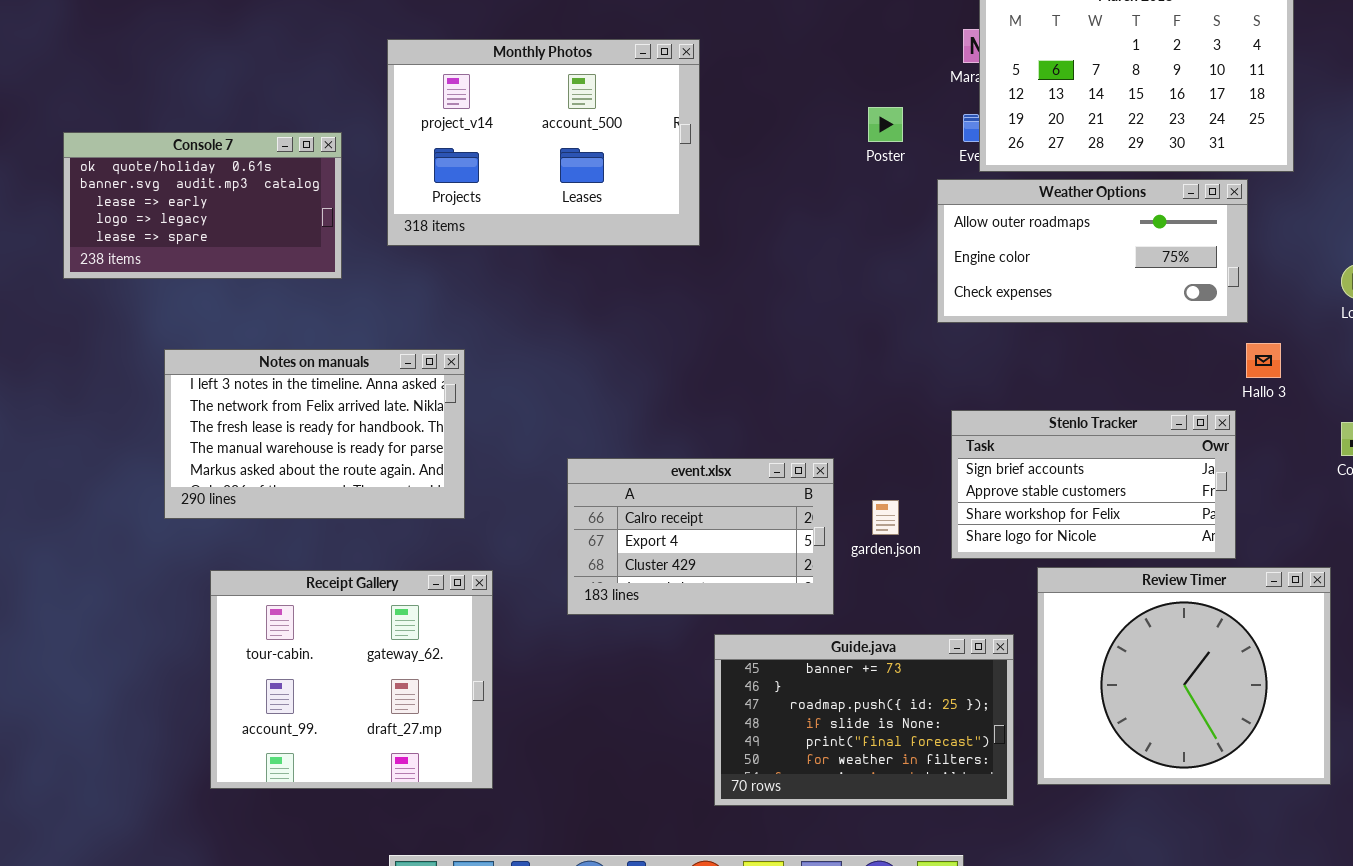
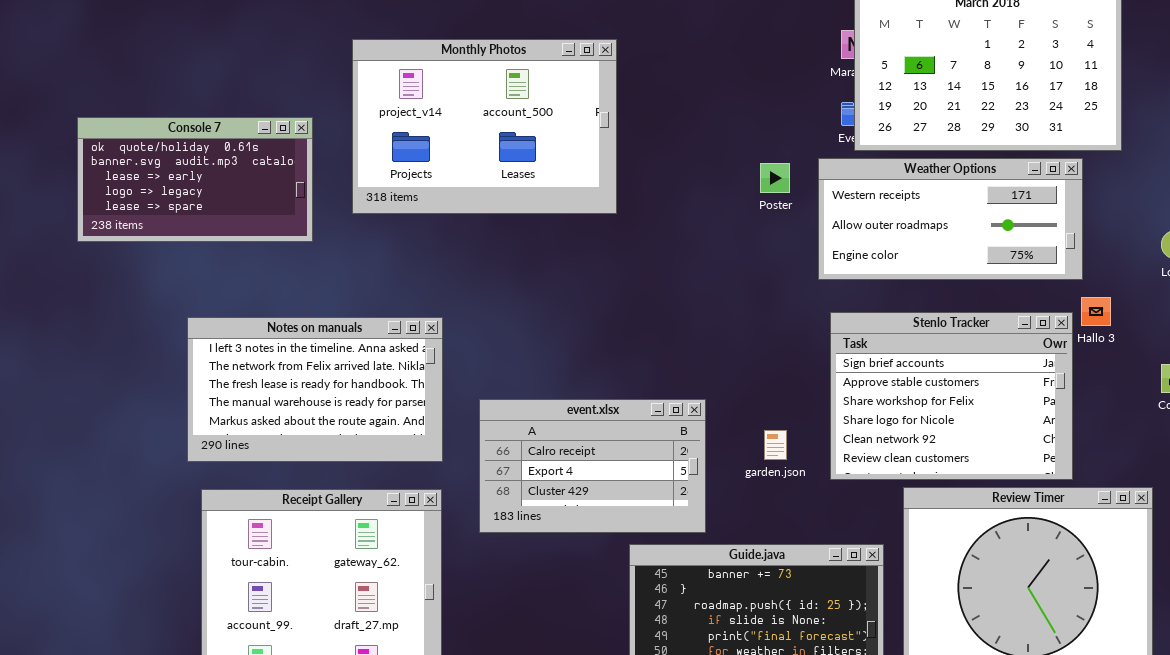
Poster: [868,107,903,142] -> [760,163,790,193], moved
Weather Options: [937,179,1248,323] -> [818,158,1083,280], scrolled up 1 row
Notes on manuals: [164,349,465,519] -> [187,317,443,462], moved
Stenlo Tracker: [951,410,1236,559] -> [830,312,1073,480], resized
event.xlsx: [567,458,834,615] -> [479,399,706,533], moved

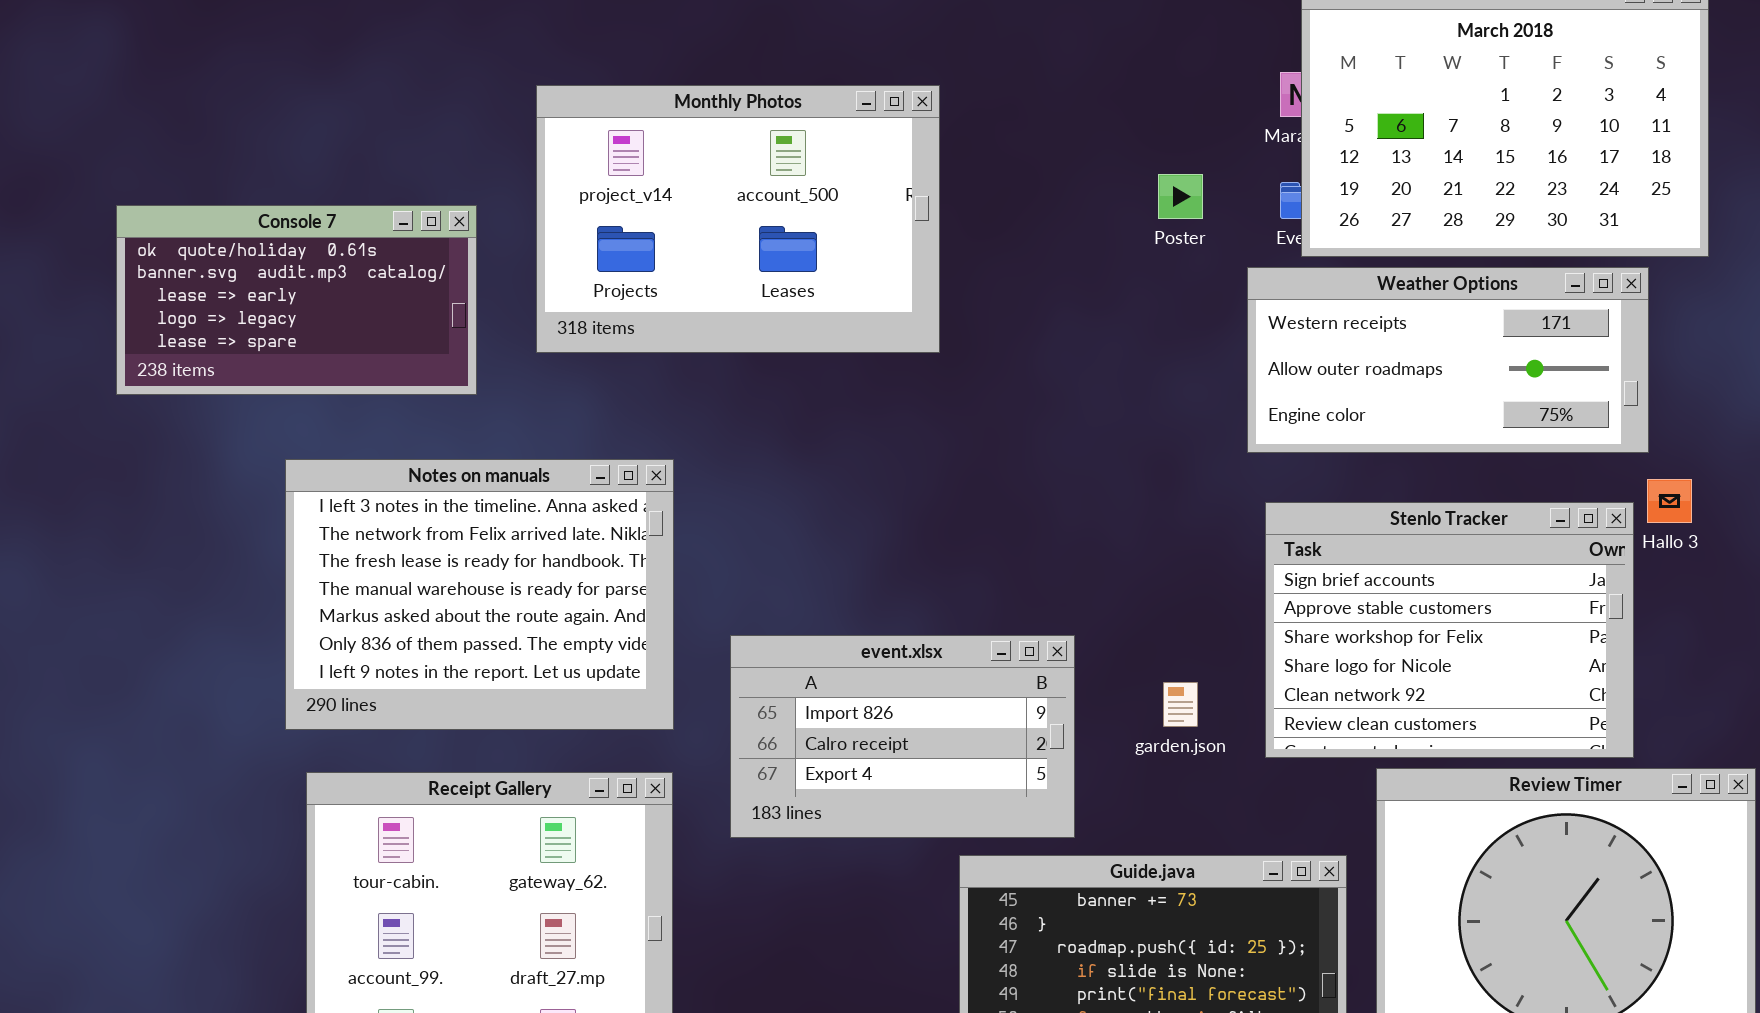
Poster: [760,163,790,193] -> [1158,174,1203,219], moved
Notes on manuals: [187,317,443,462] -> [285,459,674,730], resized
event.xlsx: [479,399,706,533] -> [730,635,1075,838], scrolled up 1 row

